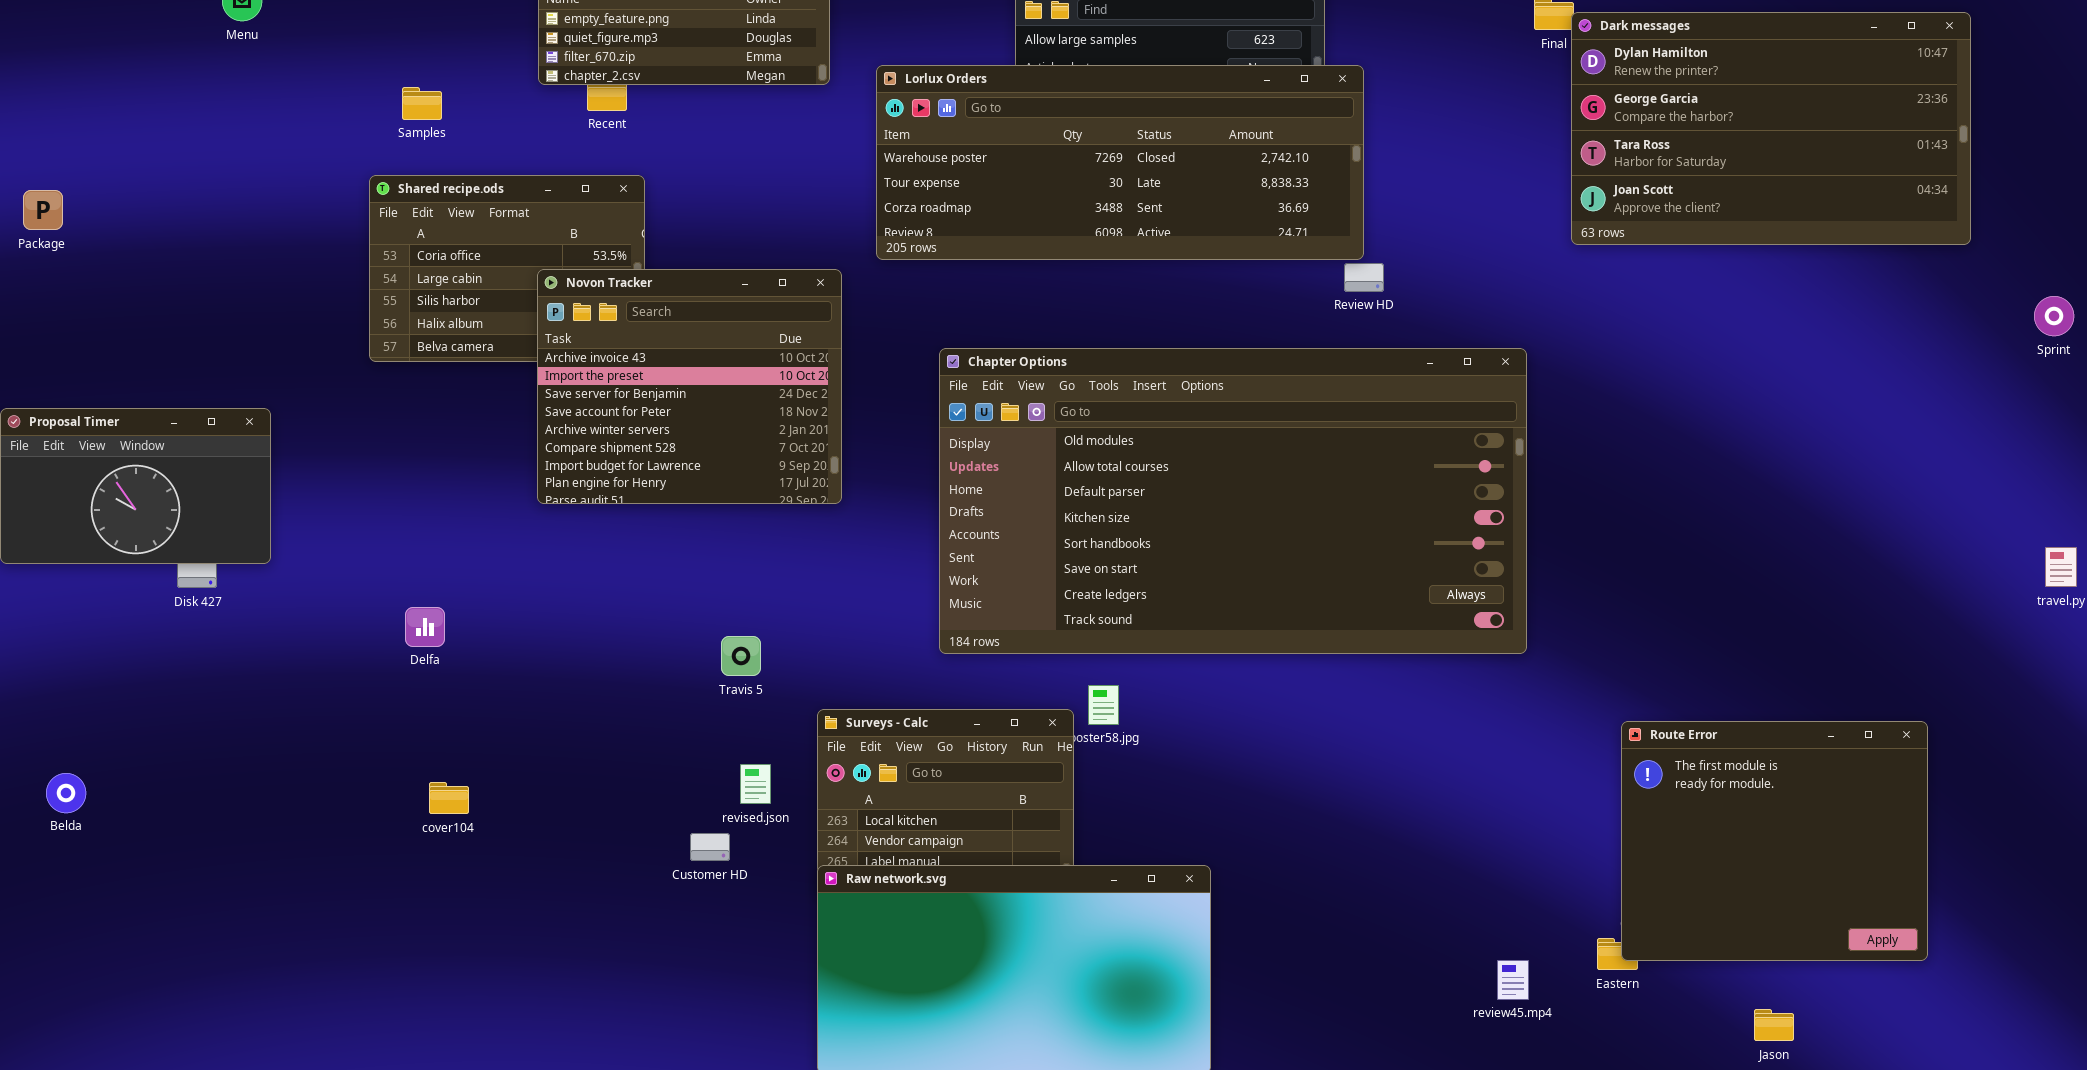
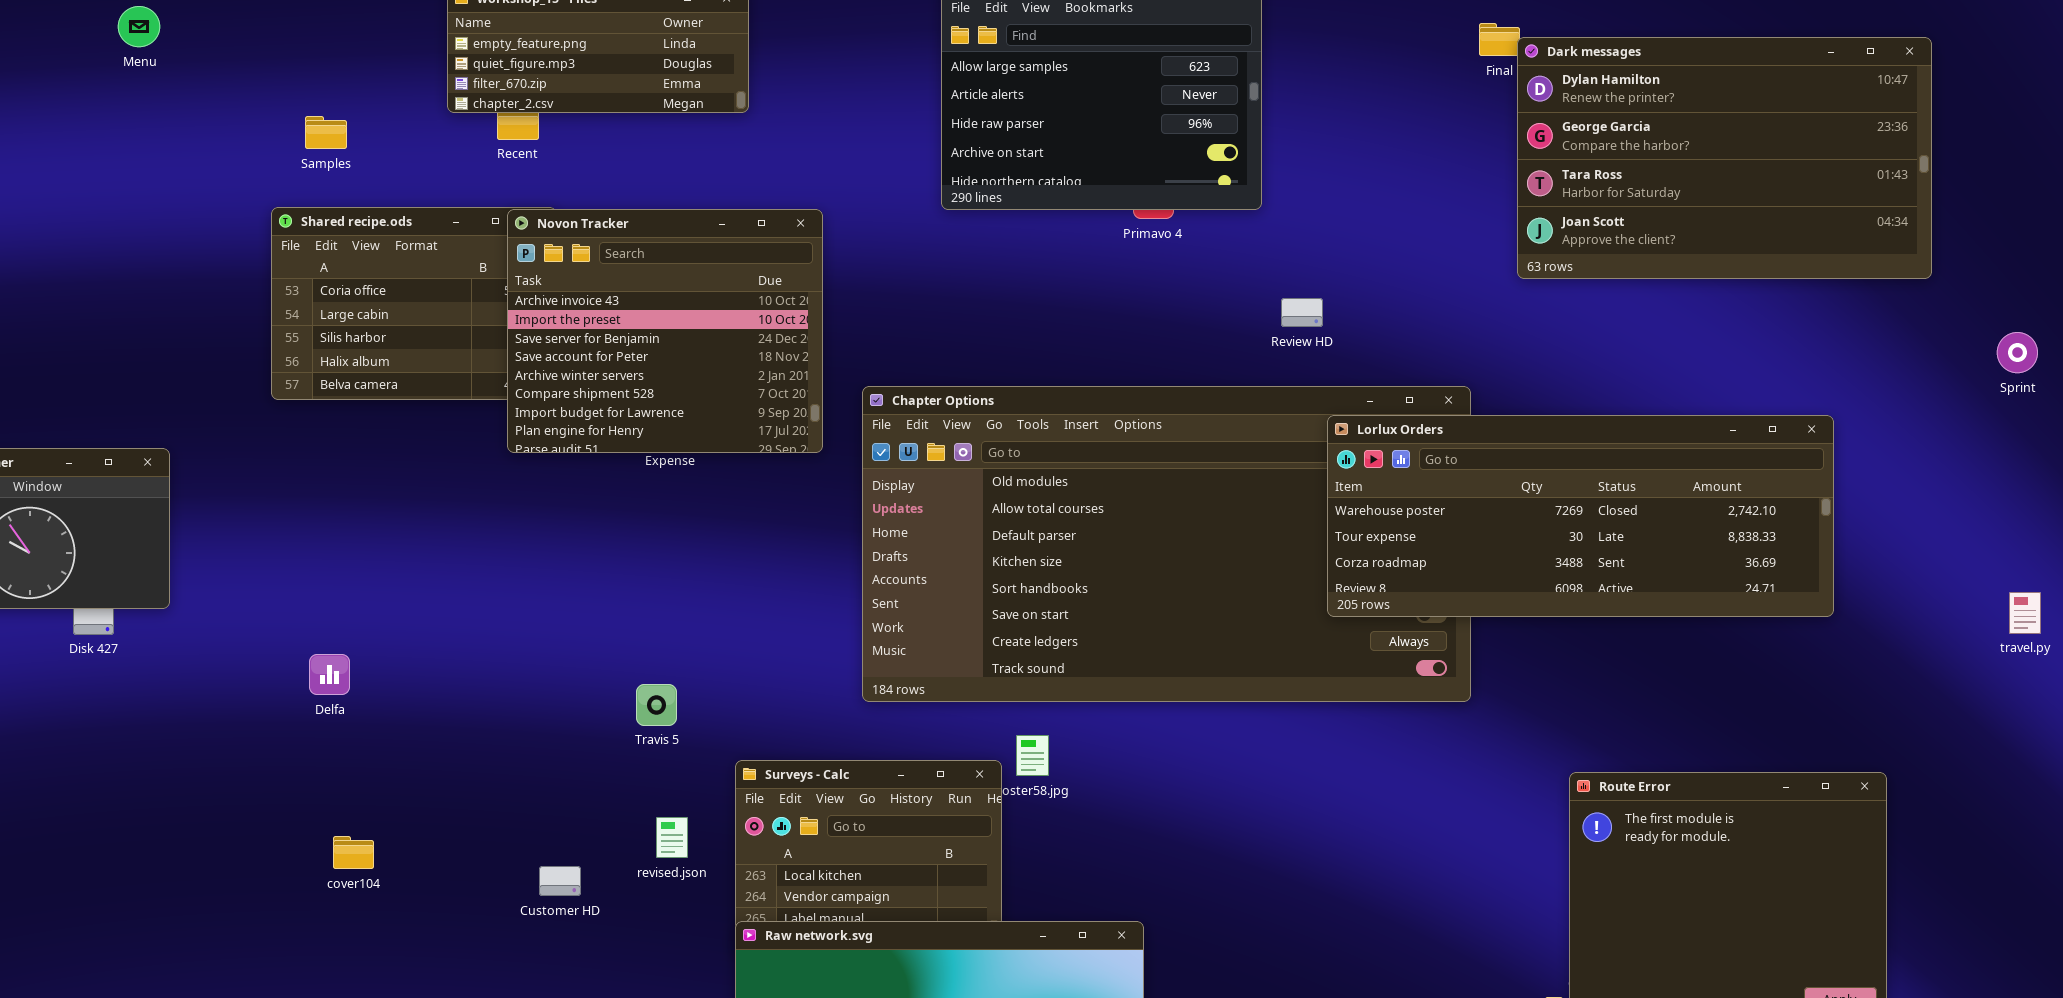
Lorlux Orders: [876,65,1364,260] -> [1327,415,1834,617], moved
Novon Tracker: [537,269,842,504] -> [507,209,823,453], moved
Customer HD: [690,833,730,861] -> [539,866,581,896], moved

